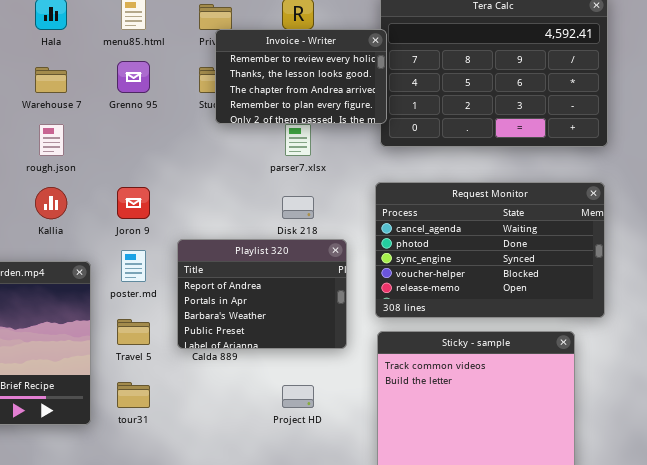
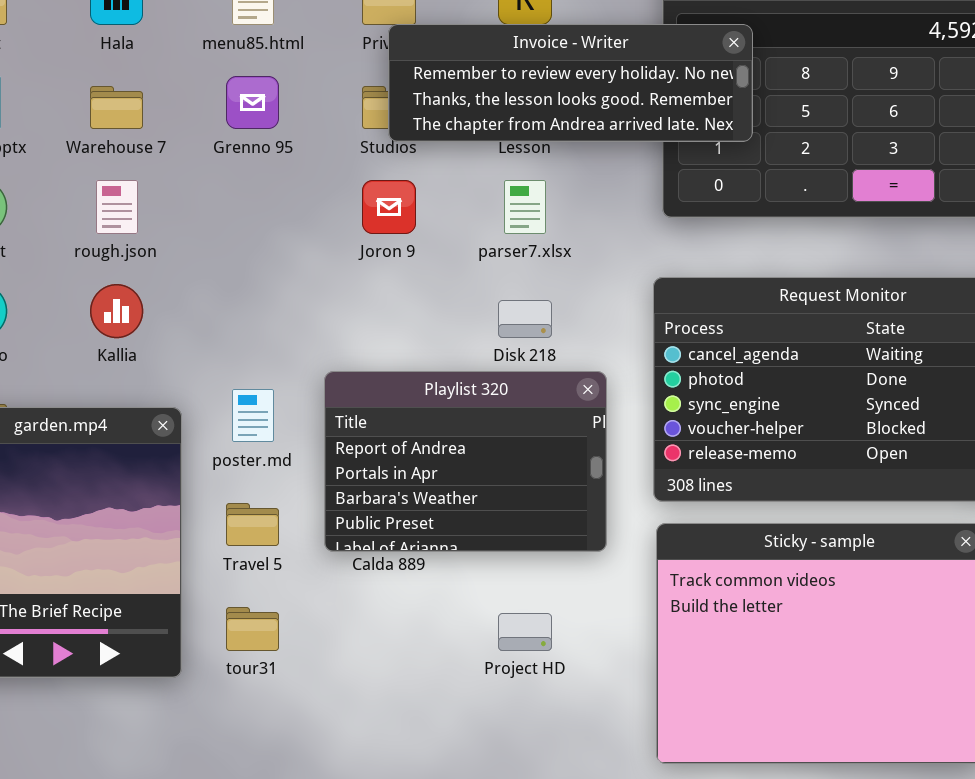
Invoice - Writer: [215,29,387,124] -> [388,24,753,142], resized
Joron 9: [117,187,150,219] -> [362,180,416,234], moved

